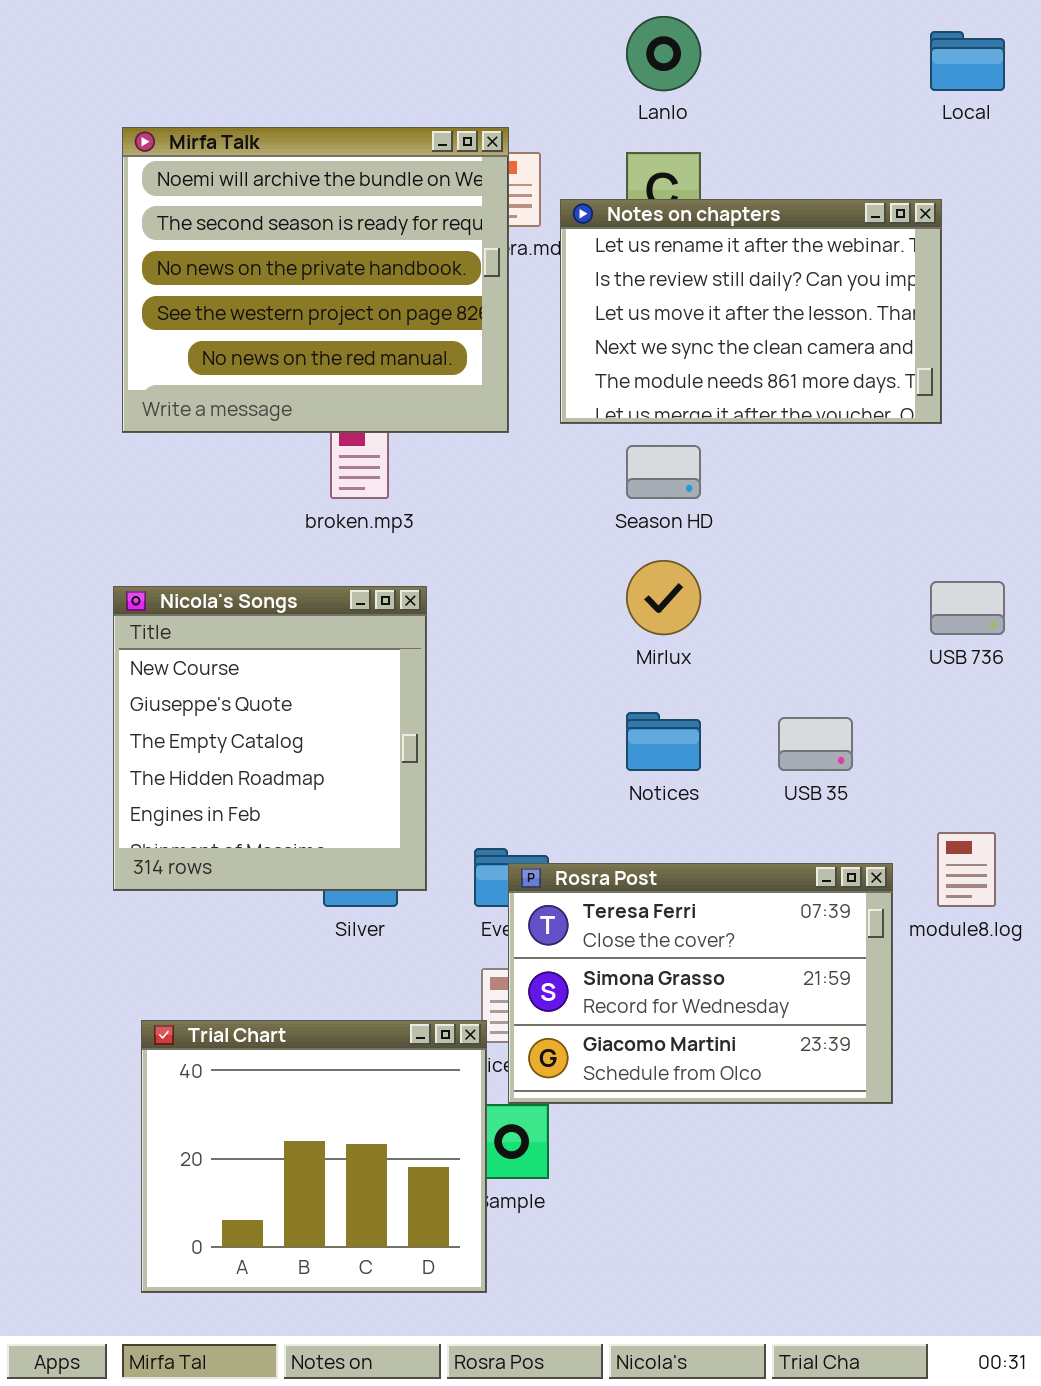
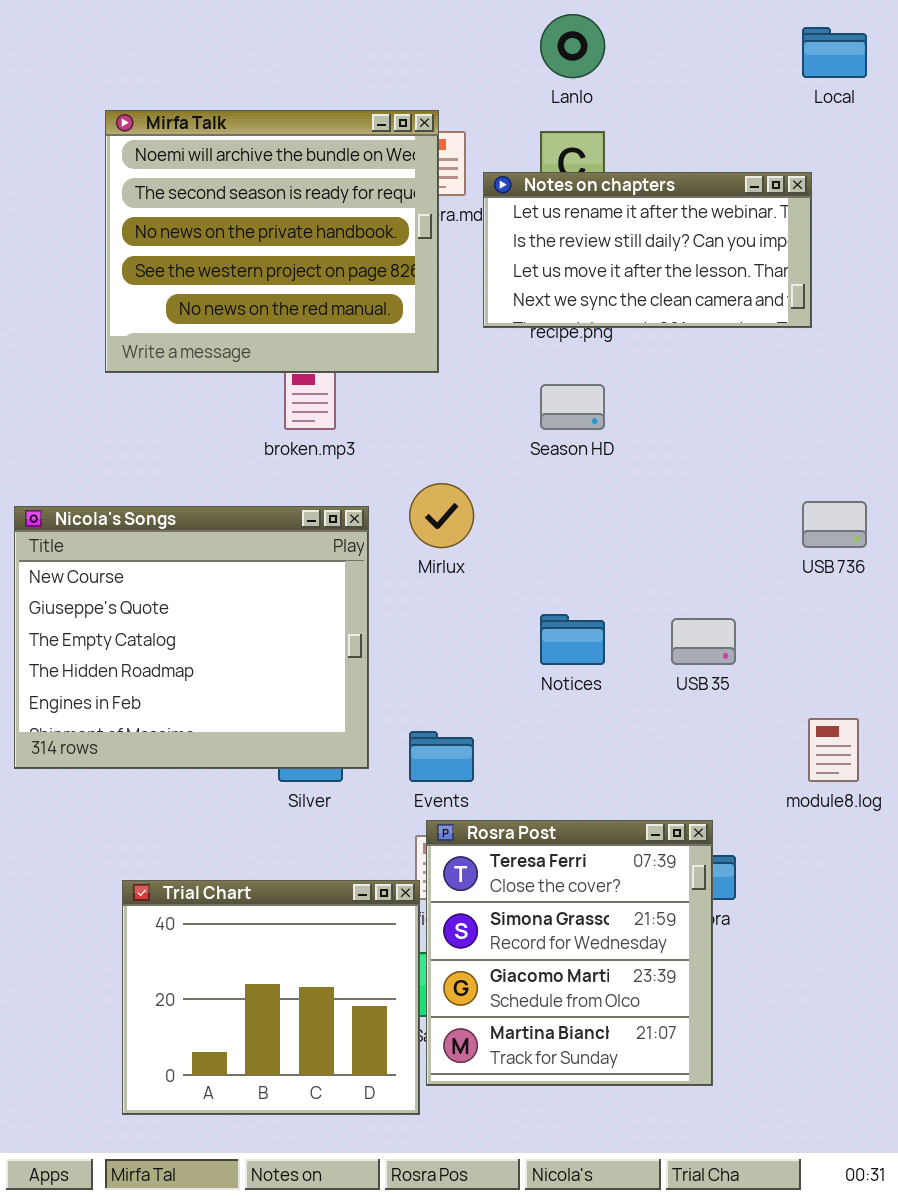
Notes on chapters: [560,199,942,424] -> [483,172,812,328], resized
Mirlux: [626,560,701,635] -> [409,483,474,548], moved
Nicola's Songs: [113,586,427,891] -> [14,506,369,769], resized
Rosra Post: [508,863,893,1104] -> [426,820,713,1086], moved, resized

